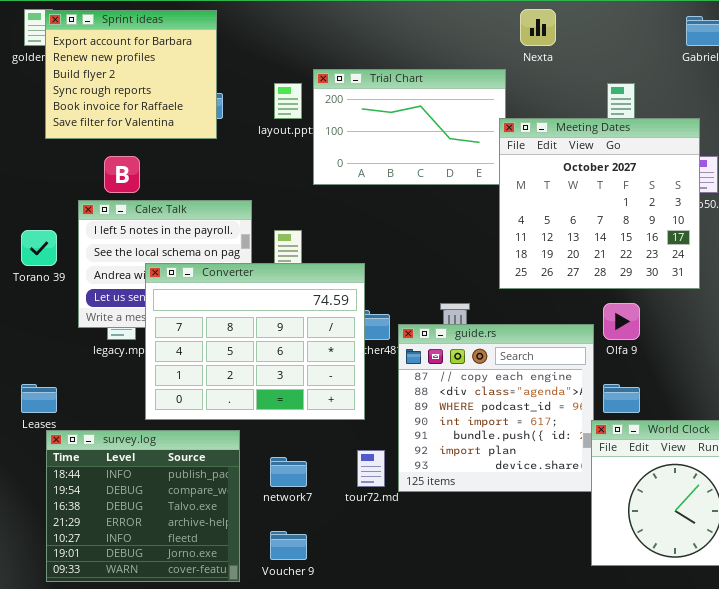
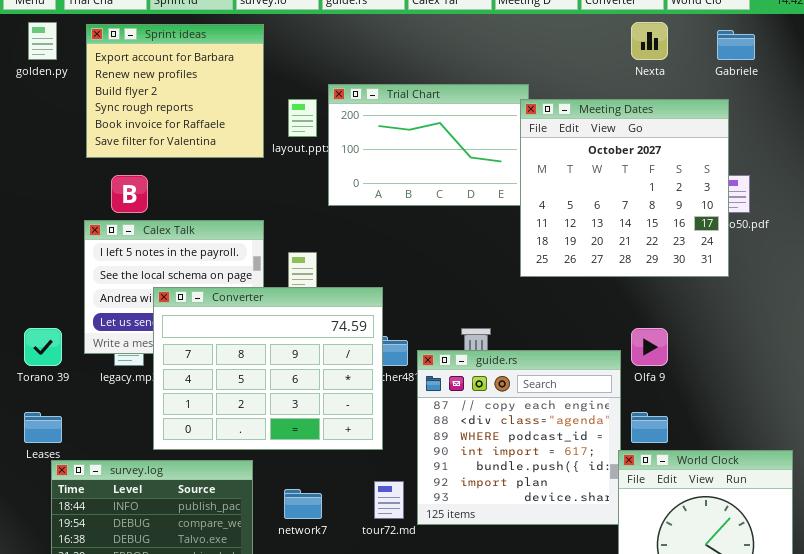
Nexta: [520,9,556,46] -> [631,22,668,60], moved
Sprint ideas: [45,10,217,139] -> [86,24,264,158], moved
Meeting Dates: [499,118,700,289] -> [520,99,729,277], moved
Torano 39: [21,230,57,266] -> [24,328,62,366], moved

